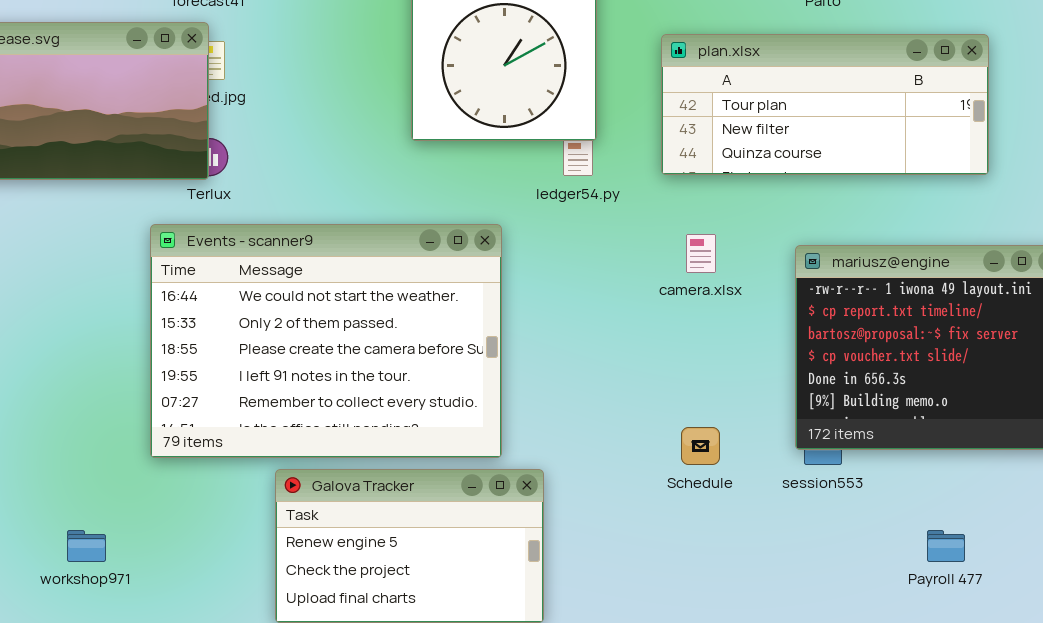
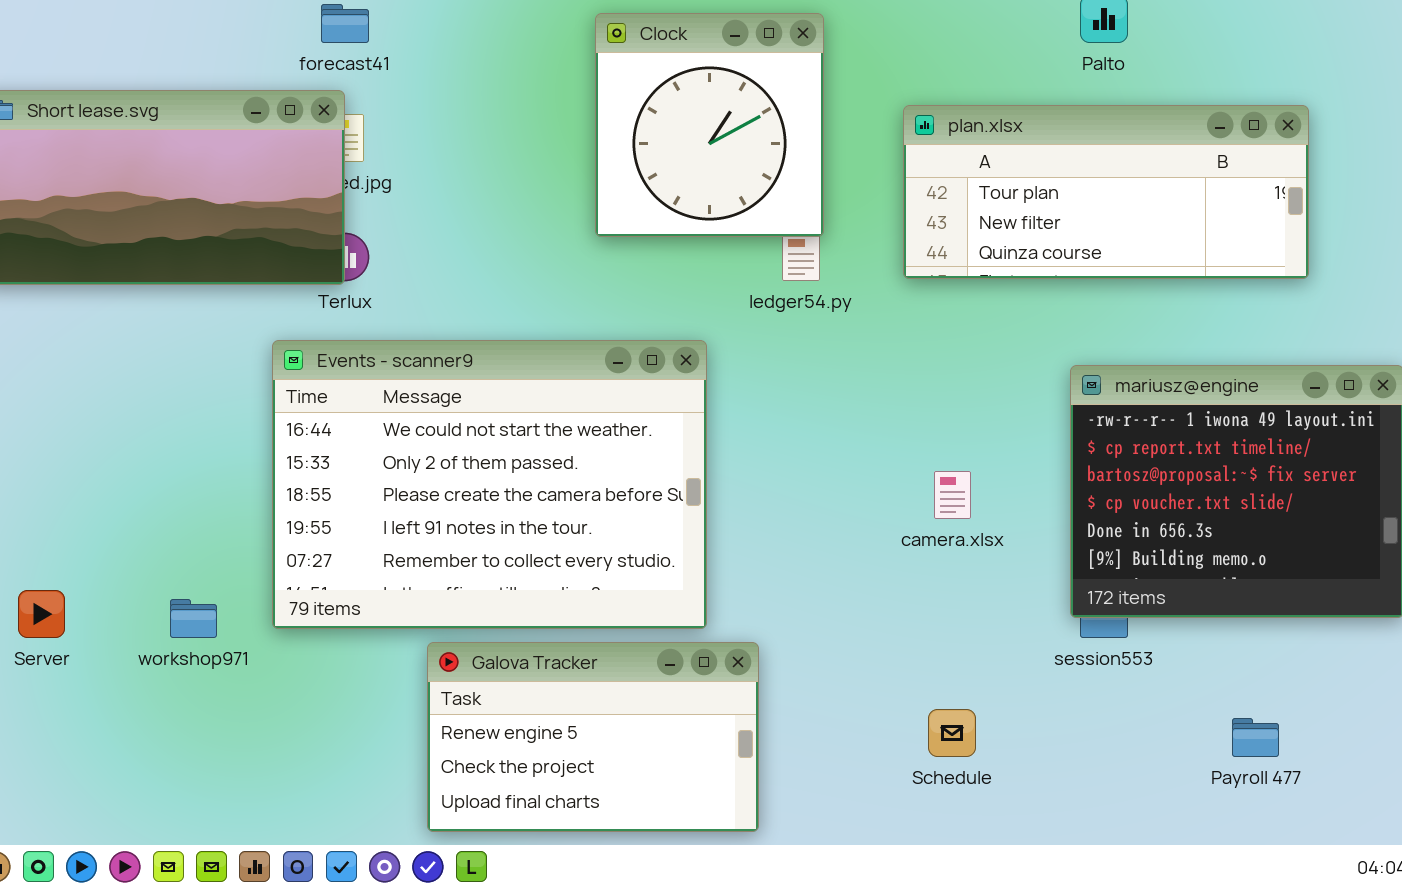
camera.xlsx: [686,234,716,273] -> [934,471,971,519], moved
Schedule: [681,427,720,465] -> [928,709,976,757], moved
workshop971: [67,530,106,562] -> [170,599,217,638], moved

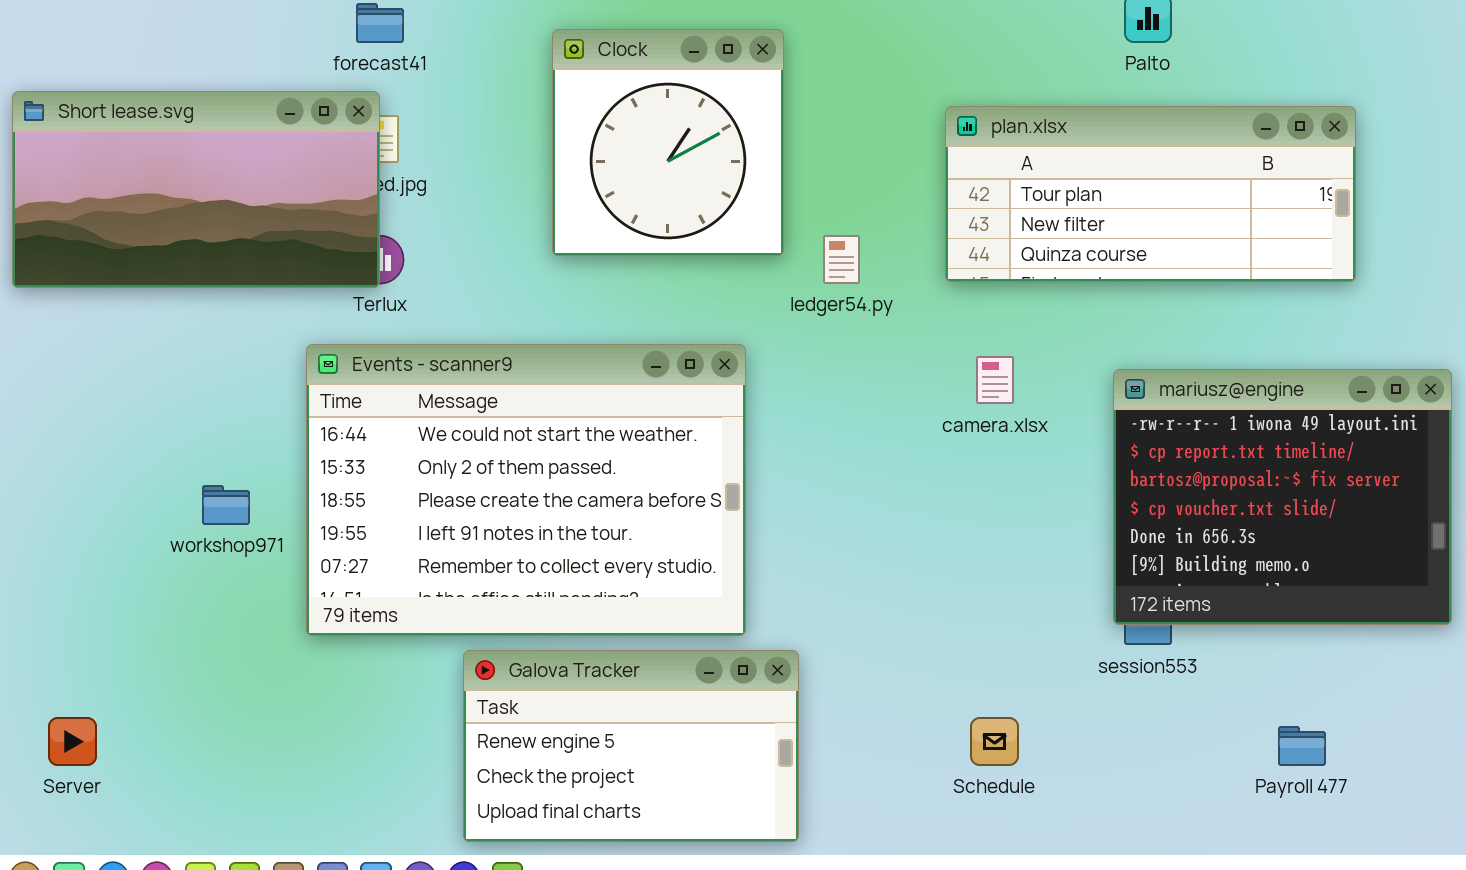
Clock: [595,13,824,237] -> [552,29,784,256], moved
camera.xlsx: [934,471,971,519] -> [976,356,1014,404], moved
Server: [18,590,65,638] -> [48,717,97,766], moved
workshop971: [170,599,217,638] -> [202,485,250,525], moved

